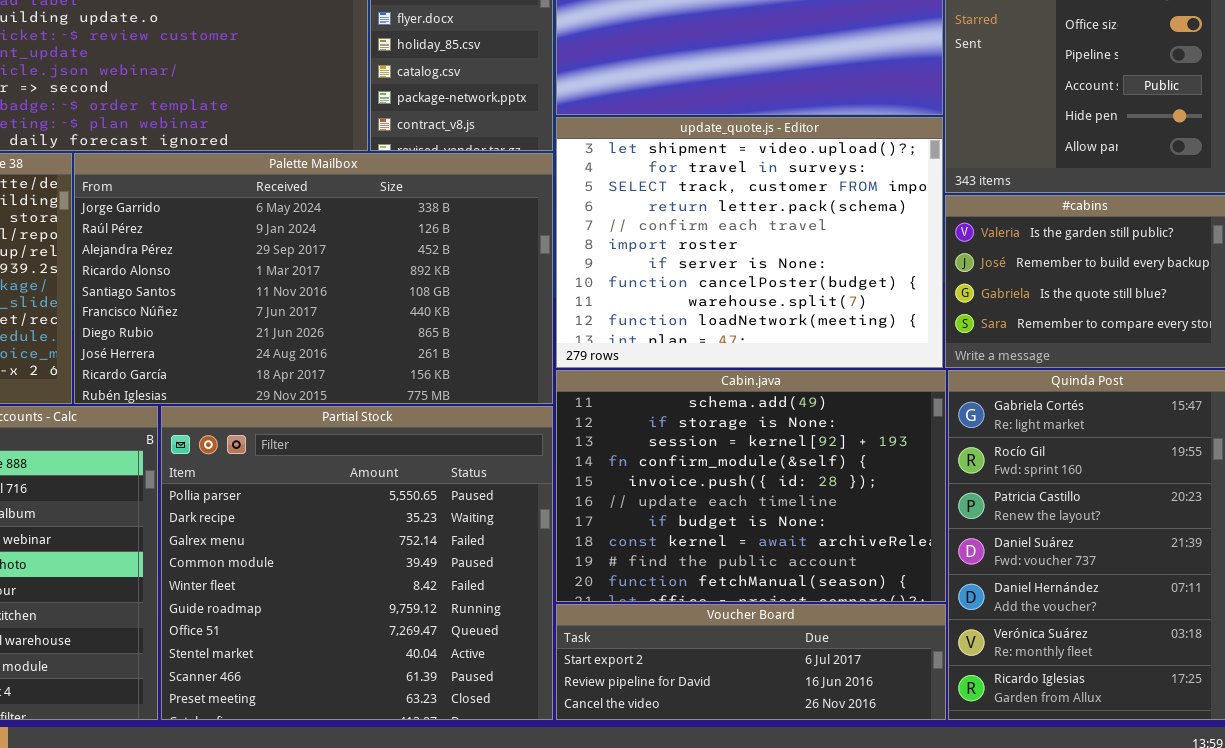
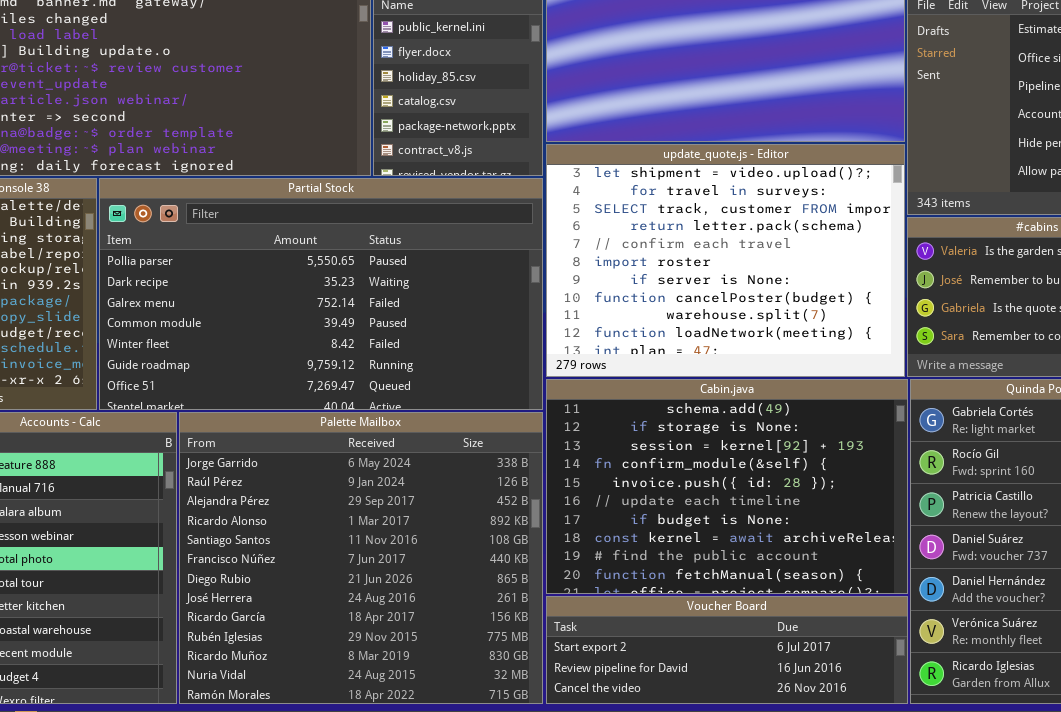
Palette Mailbox: [74,153,553,404] -> [179,412,543,704], moved, resized
Partial Stock: [161,406,553,720] -> [99,178,543,410], moved, resized

